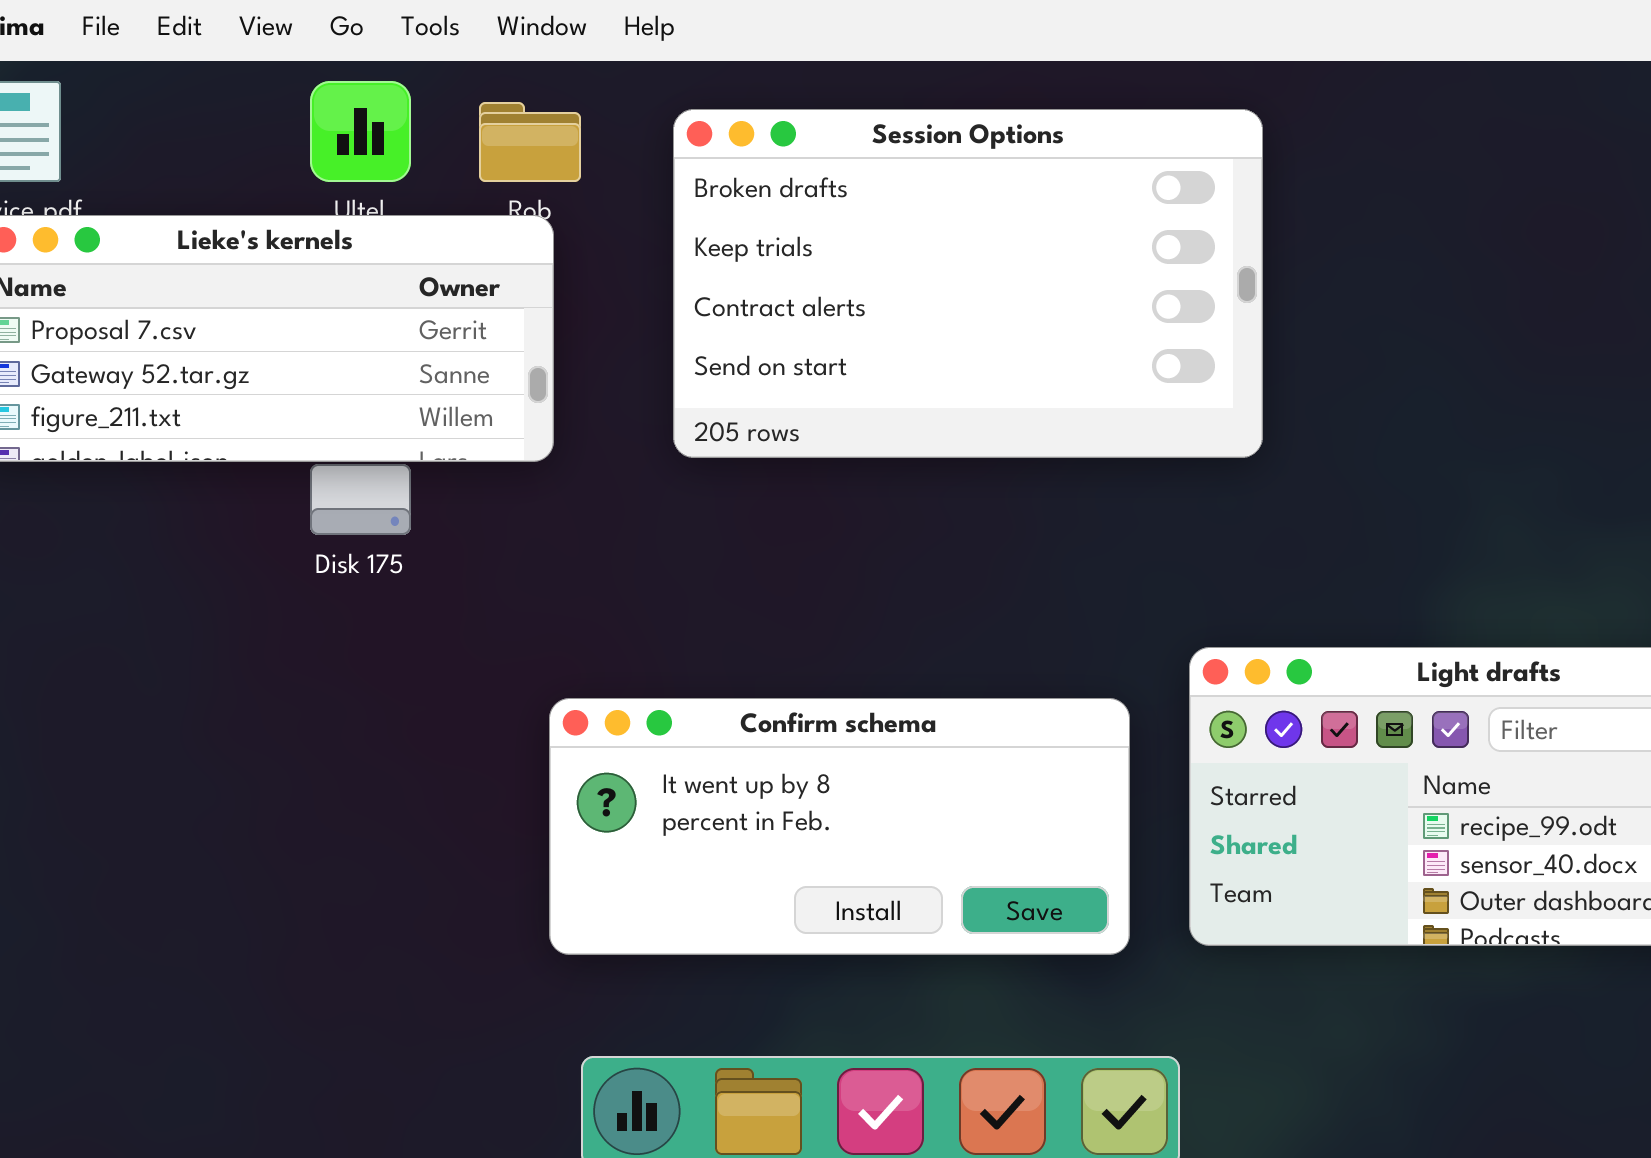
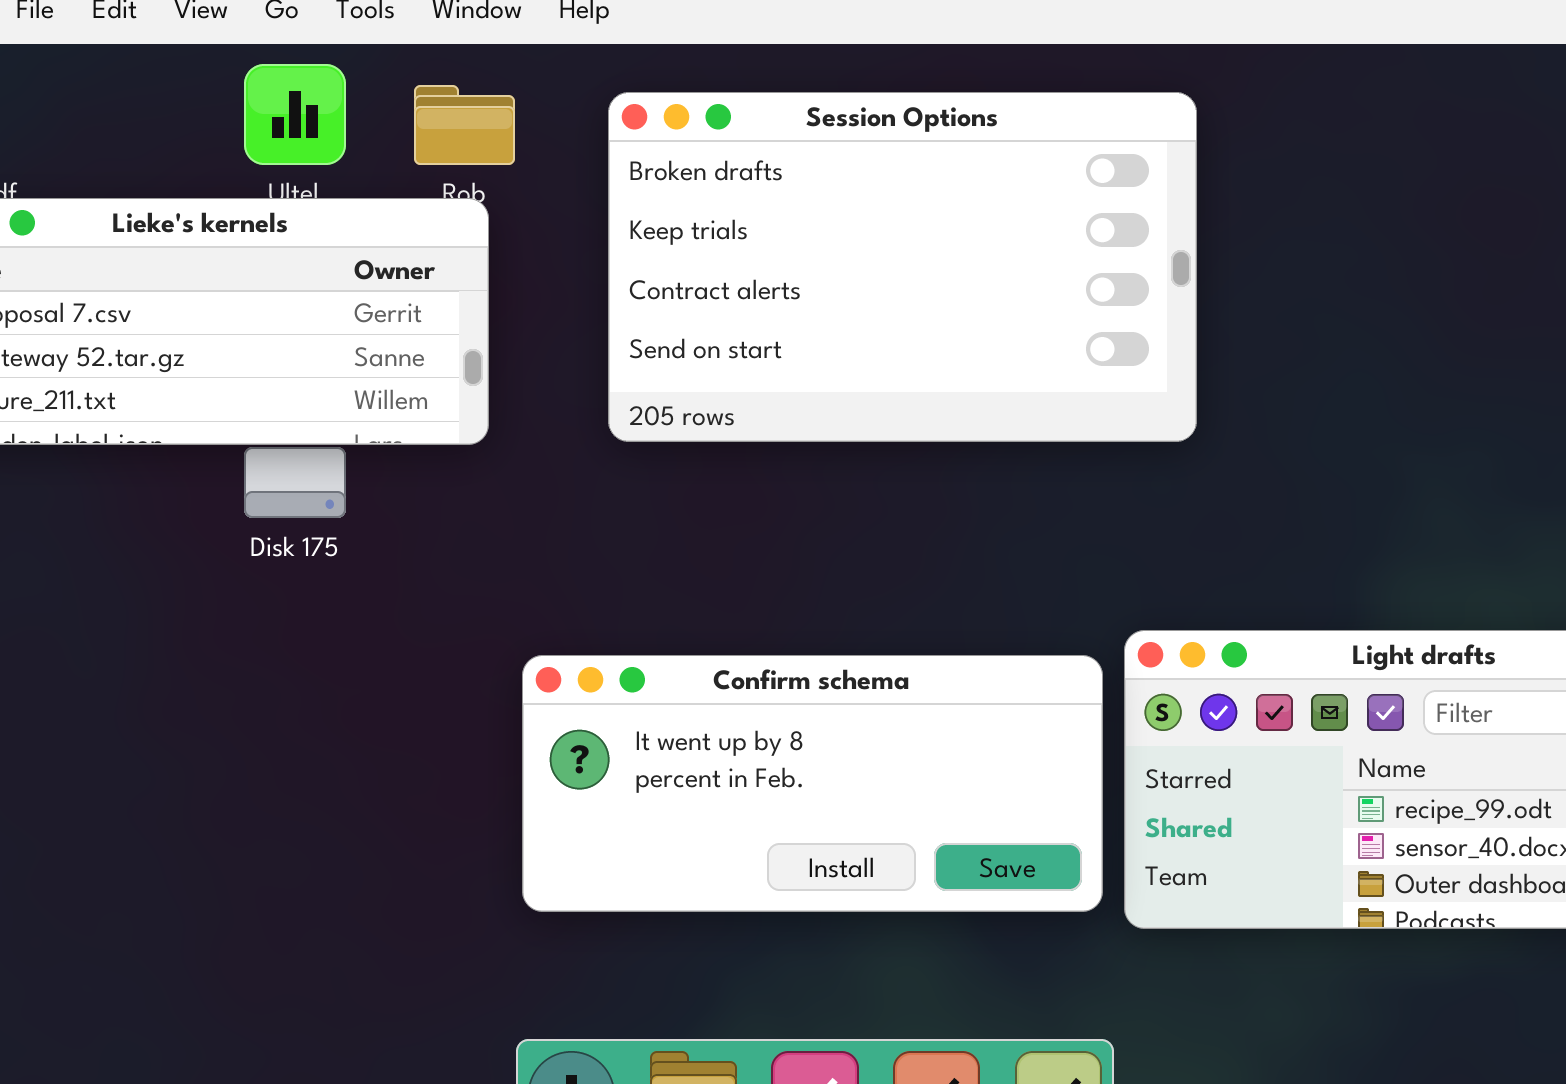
Confirm schema: [549,698,1130,955] -> [522,655,1103,912], moved

